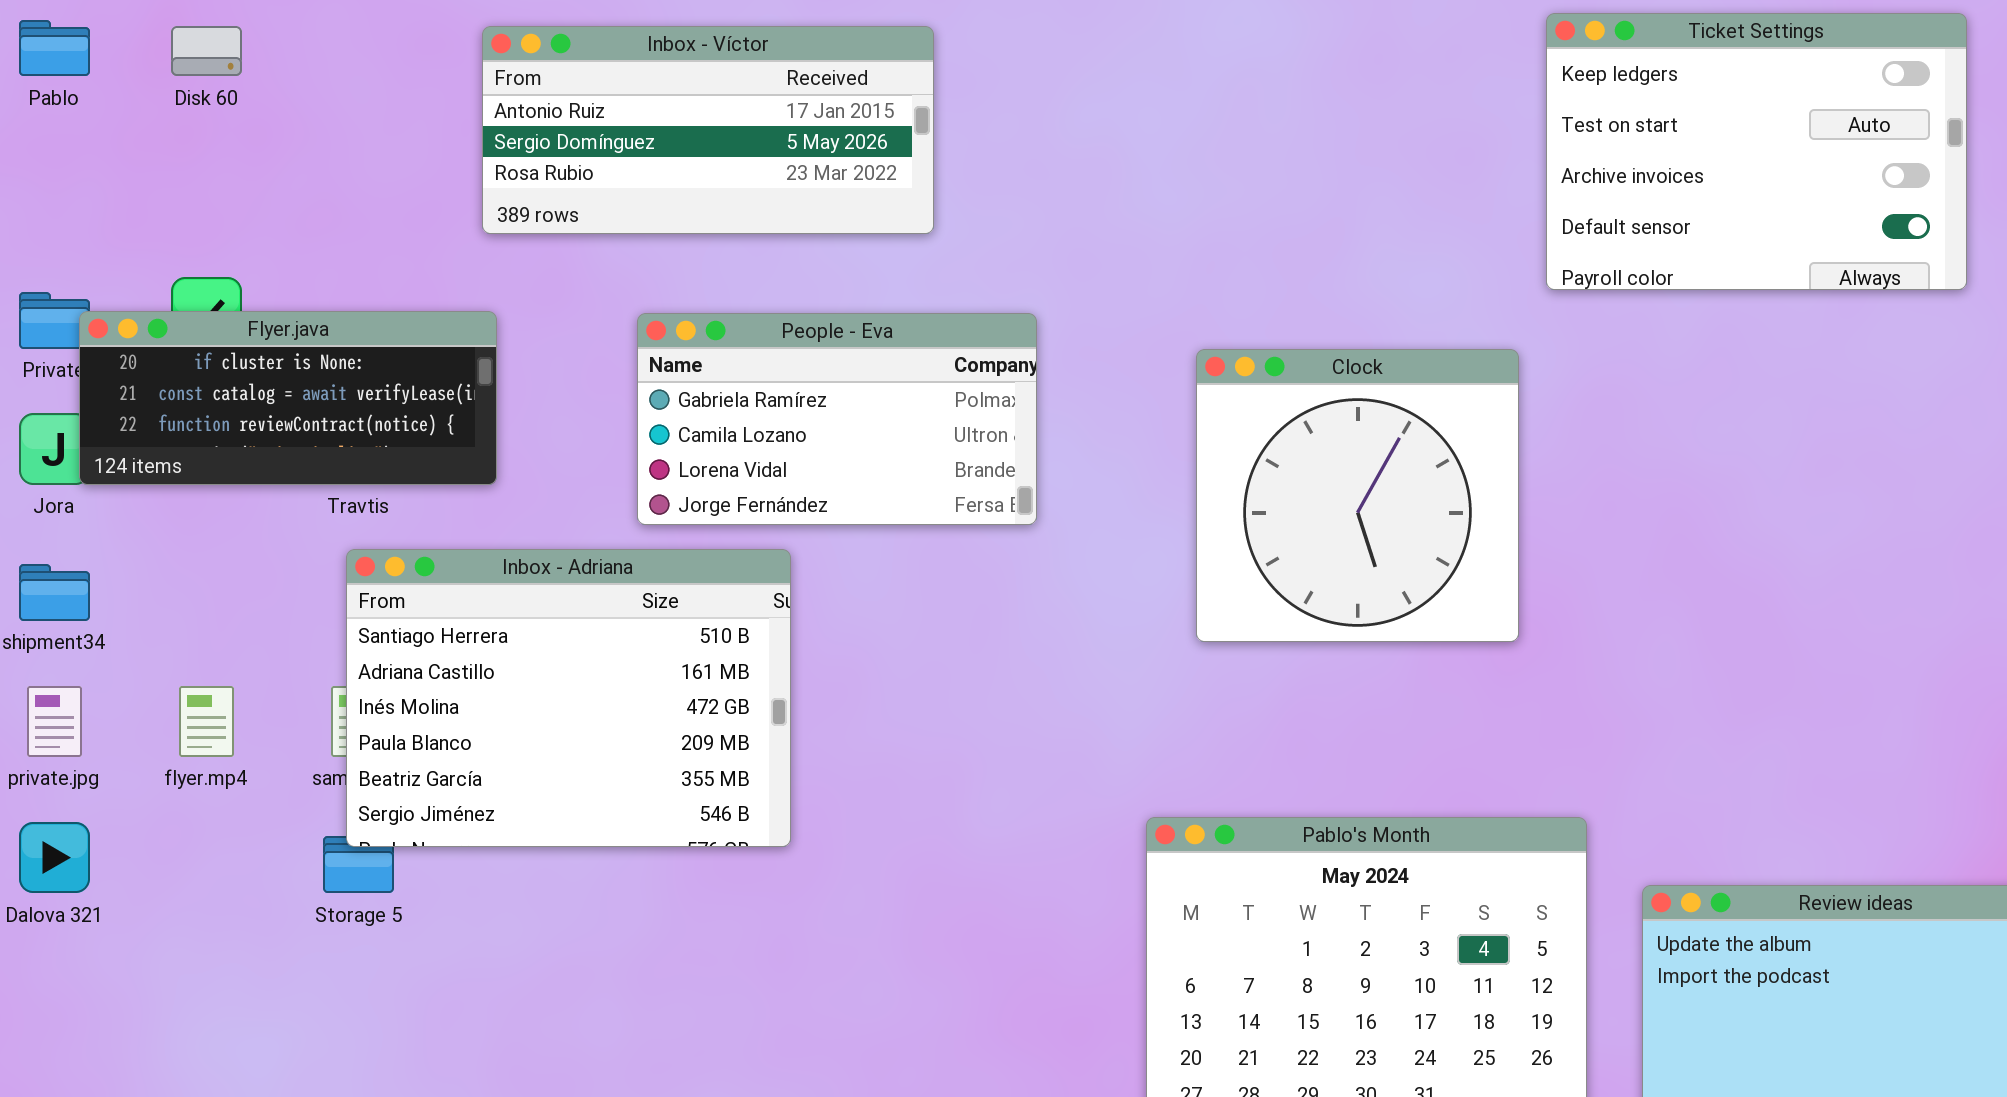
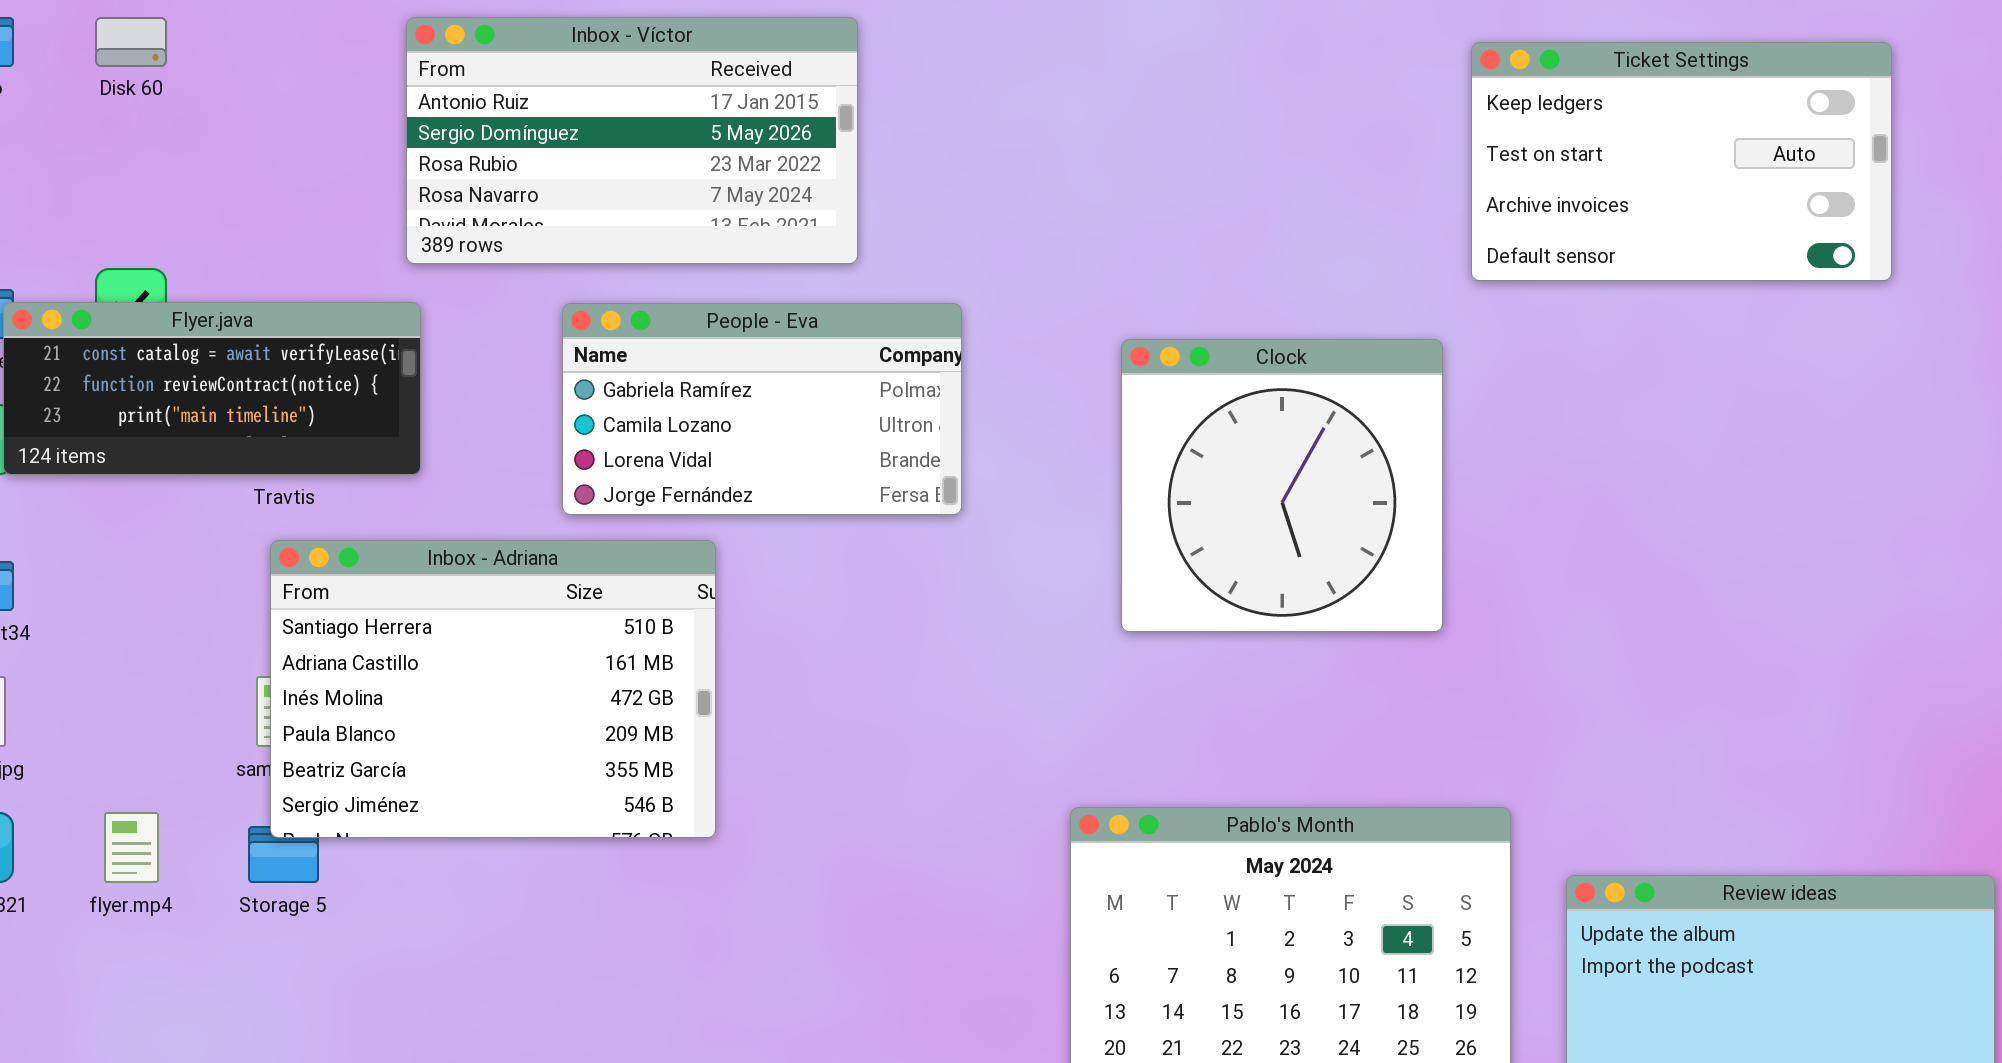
Ticket Settings: [1546,13,1967,290] -> [1471,42,1892,281], resized
Inbox - Víctor: [482,26,934,234] -> [406,17,858,264], resized
Flyer.java: [79,311,497,485] -> [3,302,421,475], scrolled down 1 row
flyer.mp4: [179,686,234,757] -> [104,812,159,883], moved

